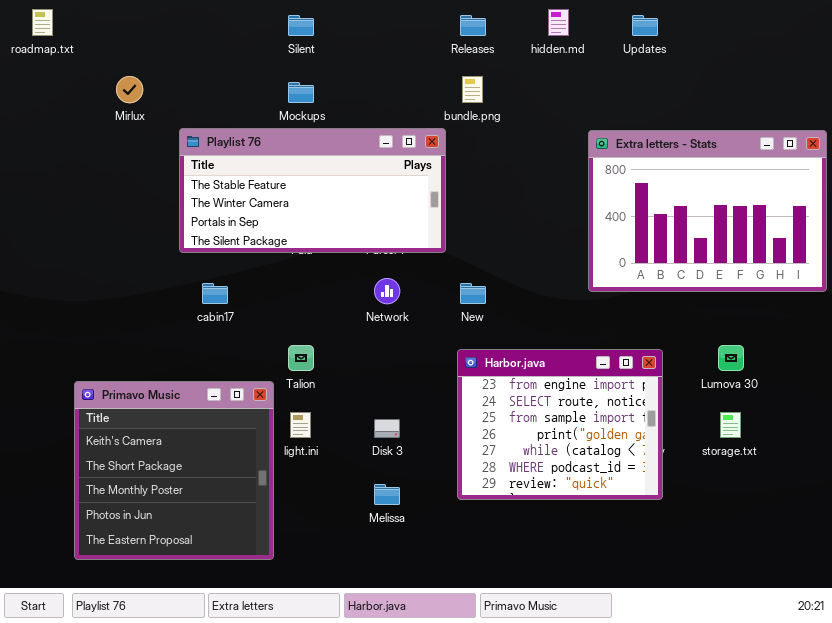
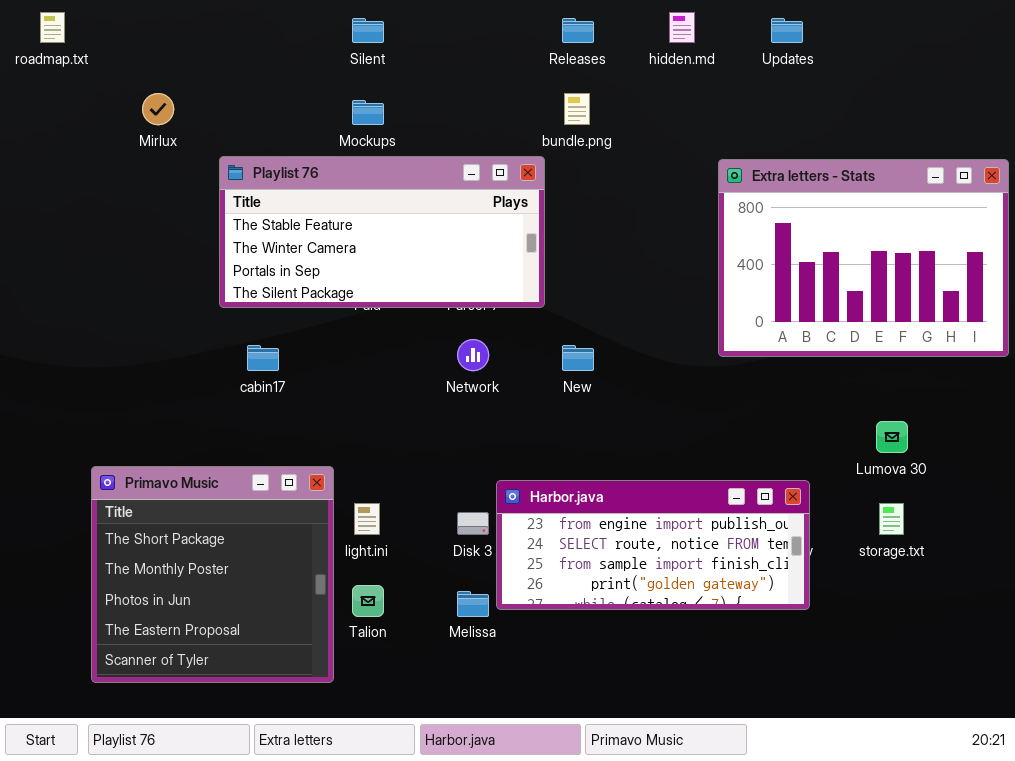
Talion: [288,345,314,371] -> [352,585,384,617], moved
Harbor.java: [457,349,663,500] -> [496,480,810,610], resized
Primavo Music: [74,381,274,560] -> [91,466,334,683], scrolled down 1 row

